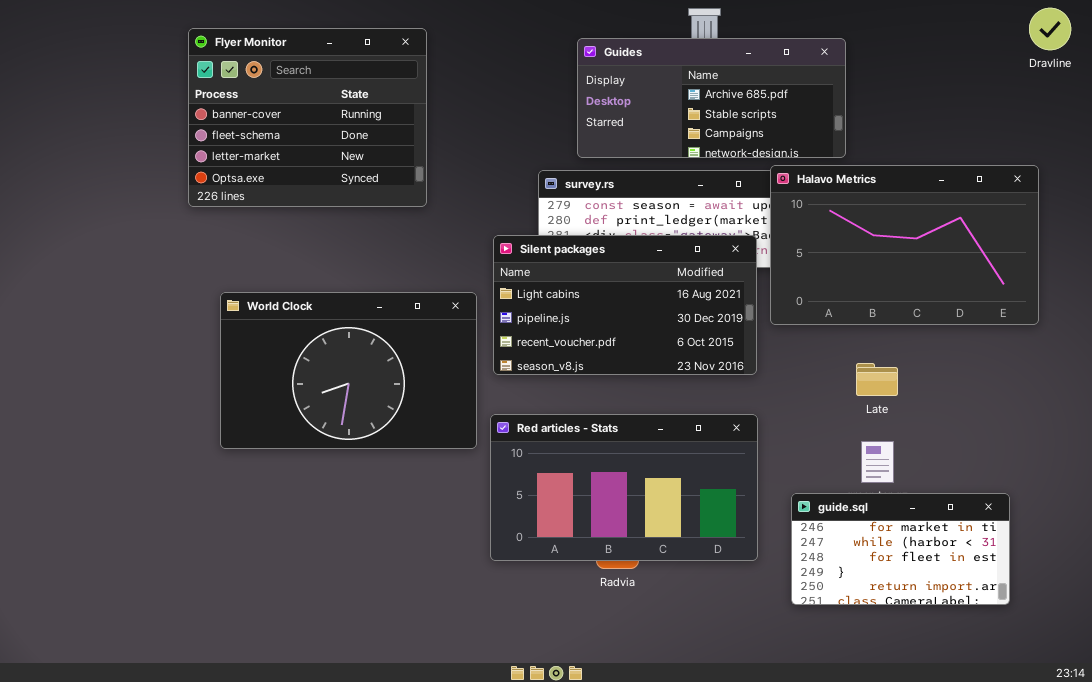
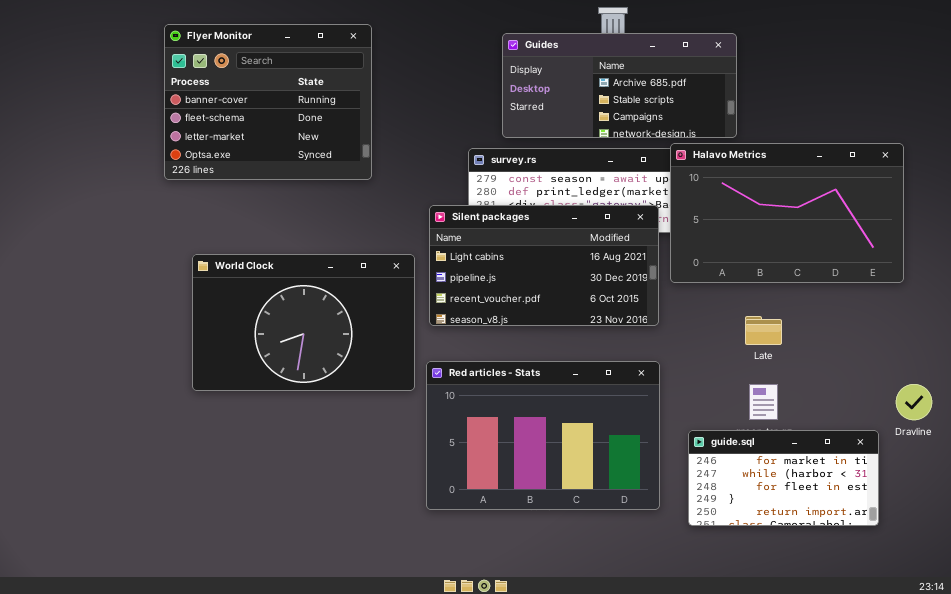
Dravline: [1029,8,1071,50] -> [896,384,932,420], moved
Red articles - Stats: [490,414,758,561] -> [426,361,660,510], resized

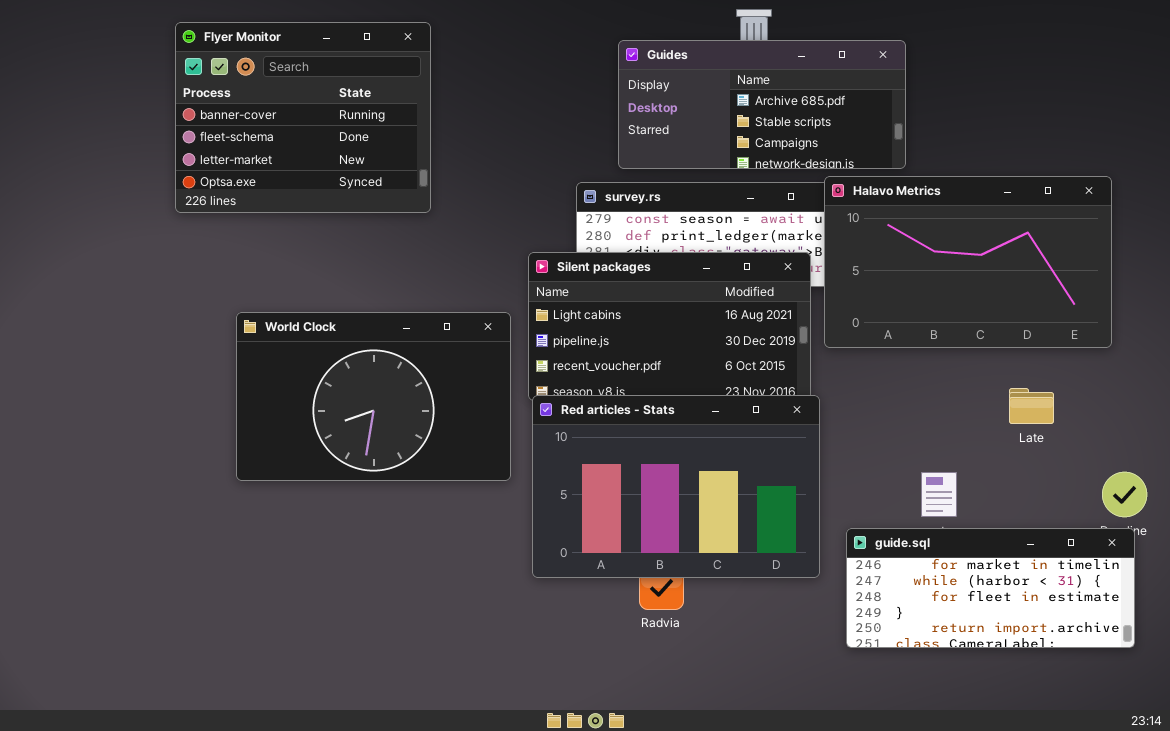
Flyer Monitor: [164,24,372,180] -> [175,22,431,213], moved
Late: [745,316,782,345] -> [1009,388,1054,424], moved
Red articles - Stats: [426,361,660,510] -> [532,395,820,578], moved
guide.sql: [688,430,879,526] -> [846,528,1135,648], resized

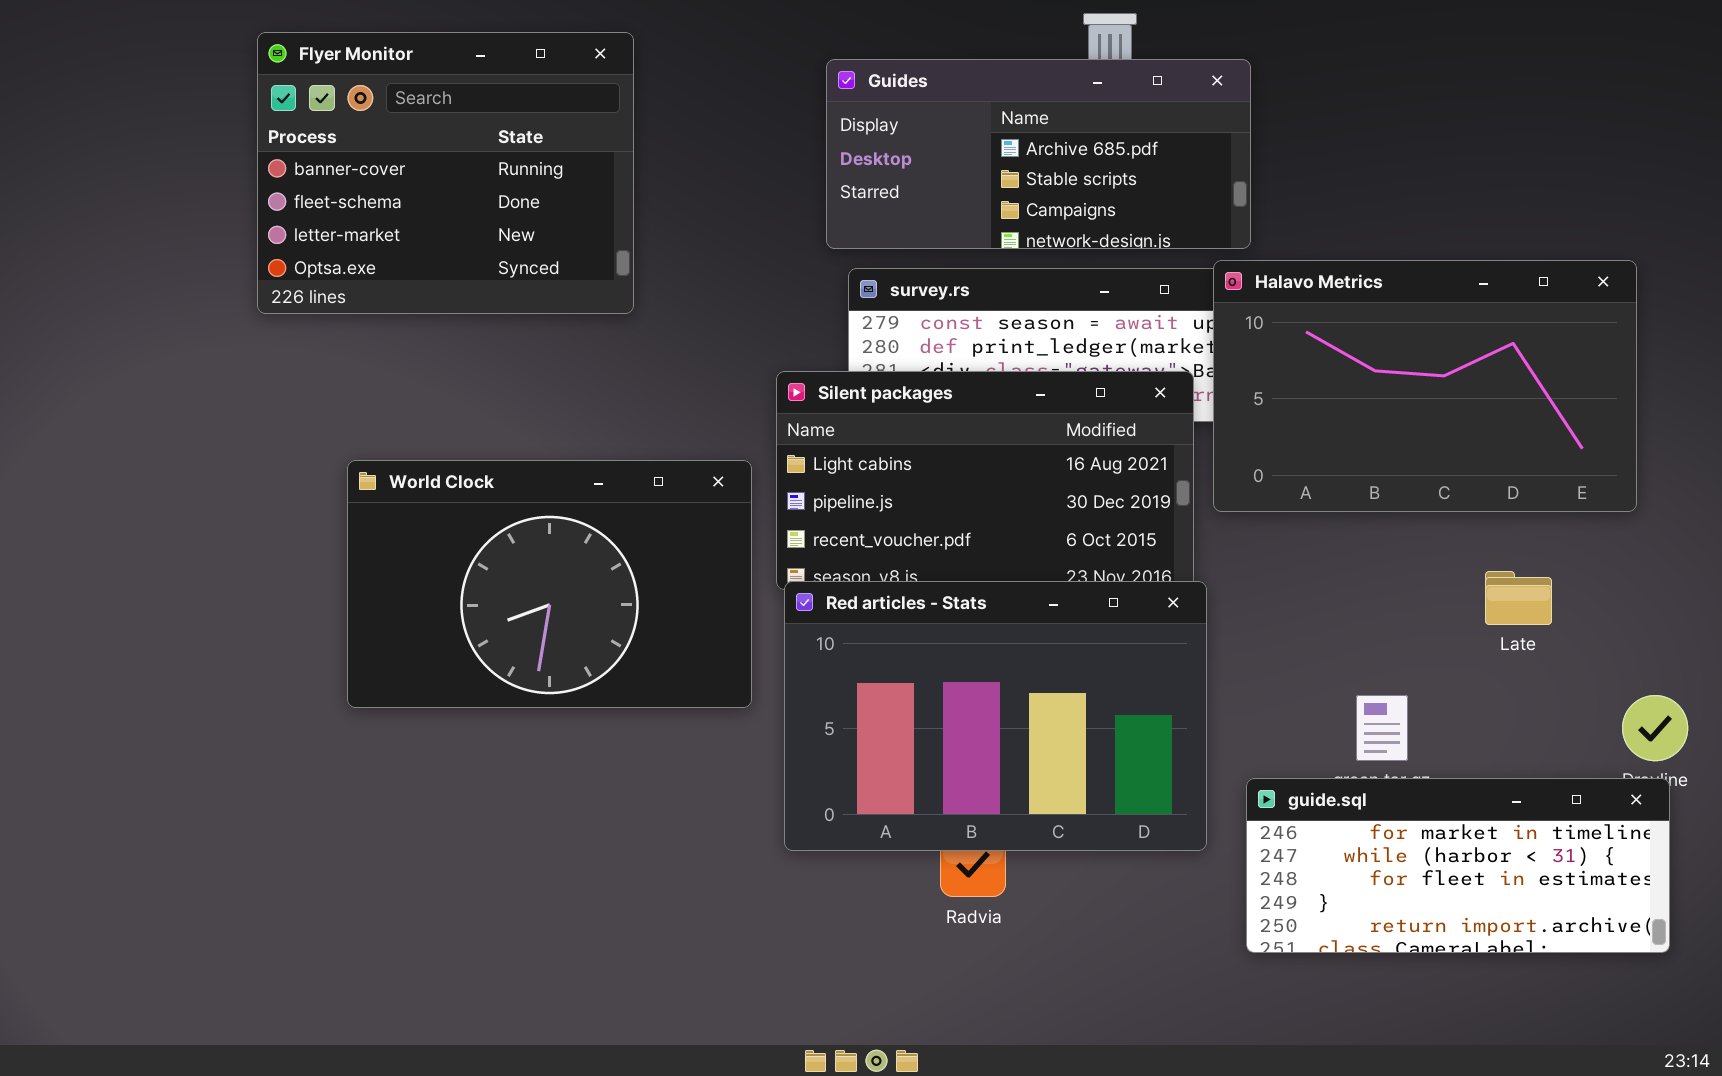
Guides: [618,40,906,169] -> [826,59,1251,249], moved

